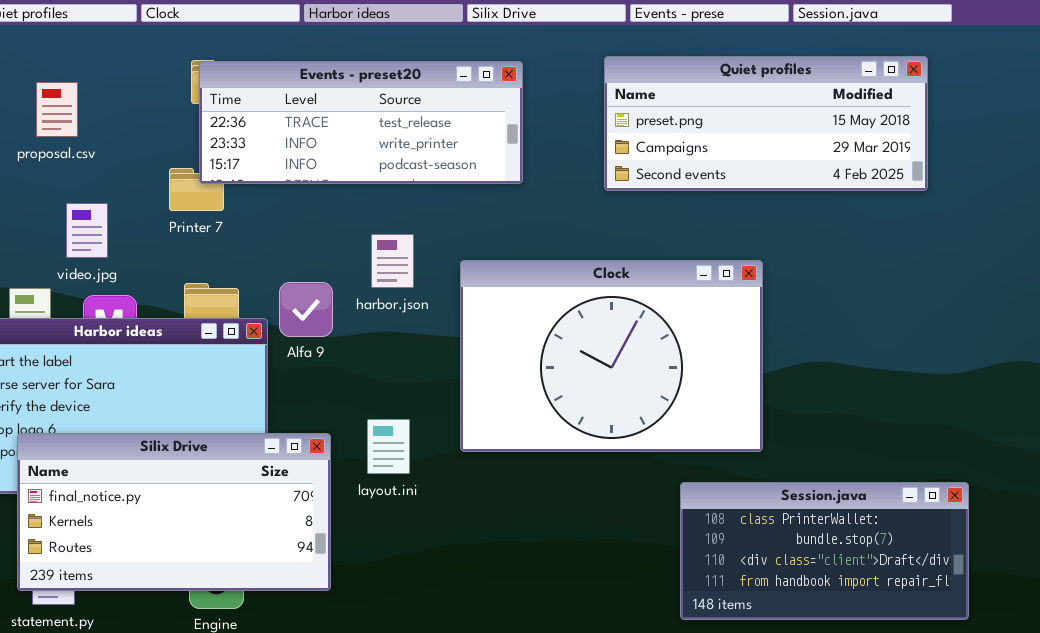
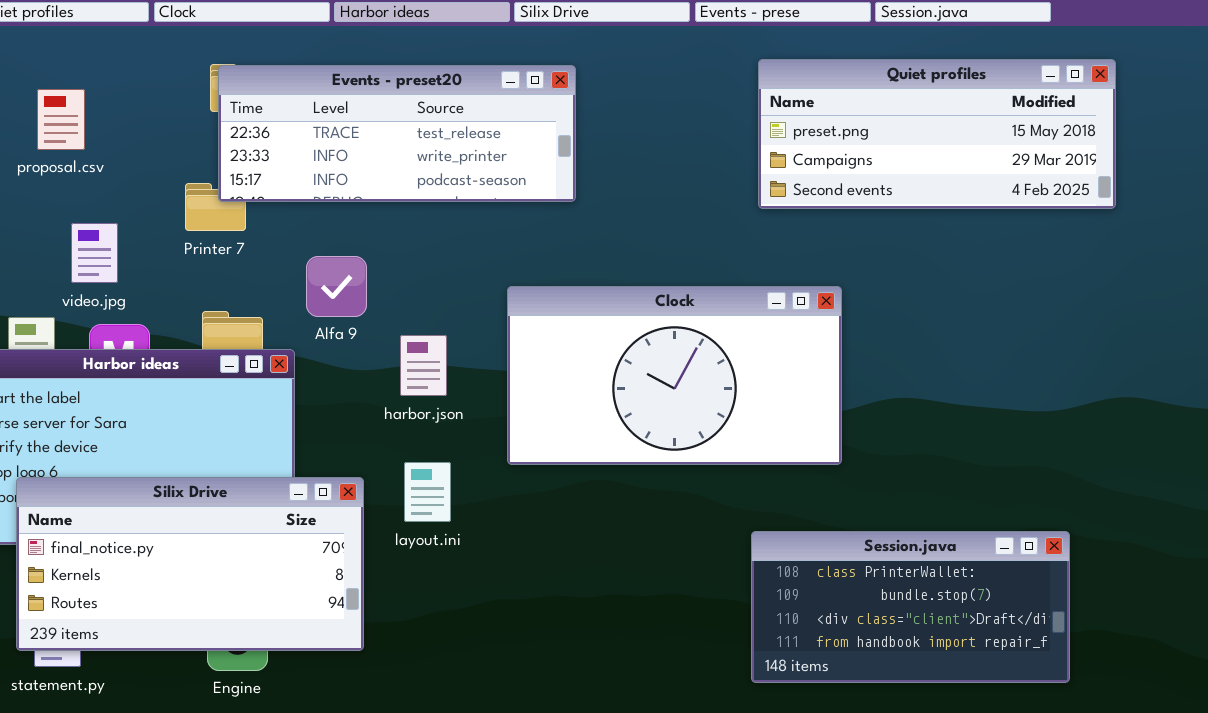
Quiet profiles: [604,56,928,191] -> [758,59,1116,209], moved
harbor.json: [371,234,414,288] -> [400,335,447,396], moved
Clock: [460,260,763,452] -> [507,286,842,465], resized
Alfa 9: [279,282,333,337] -> [306,256,367,317], moved

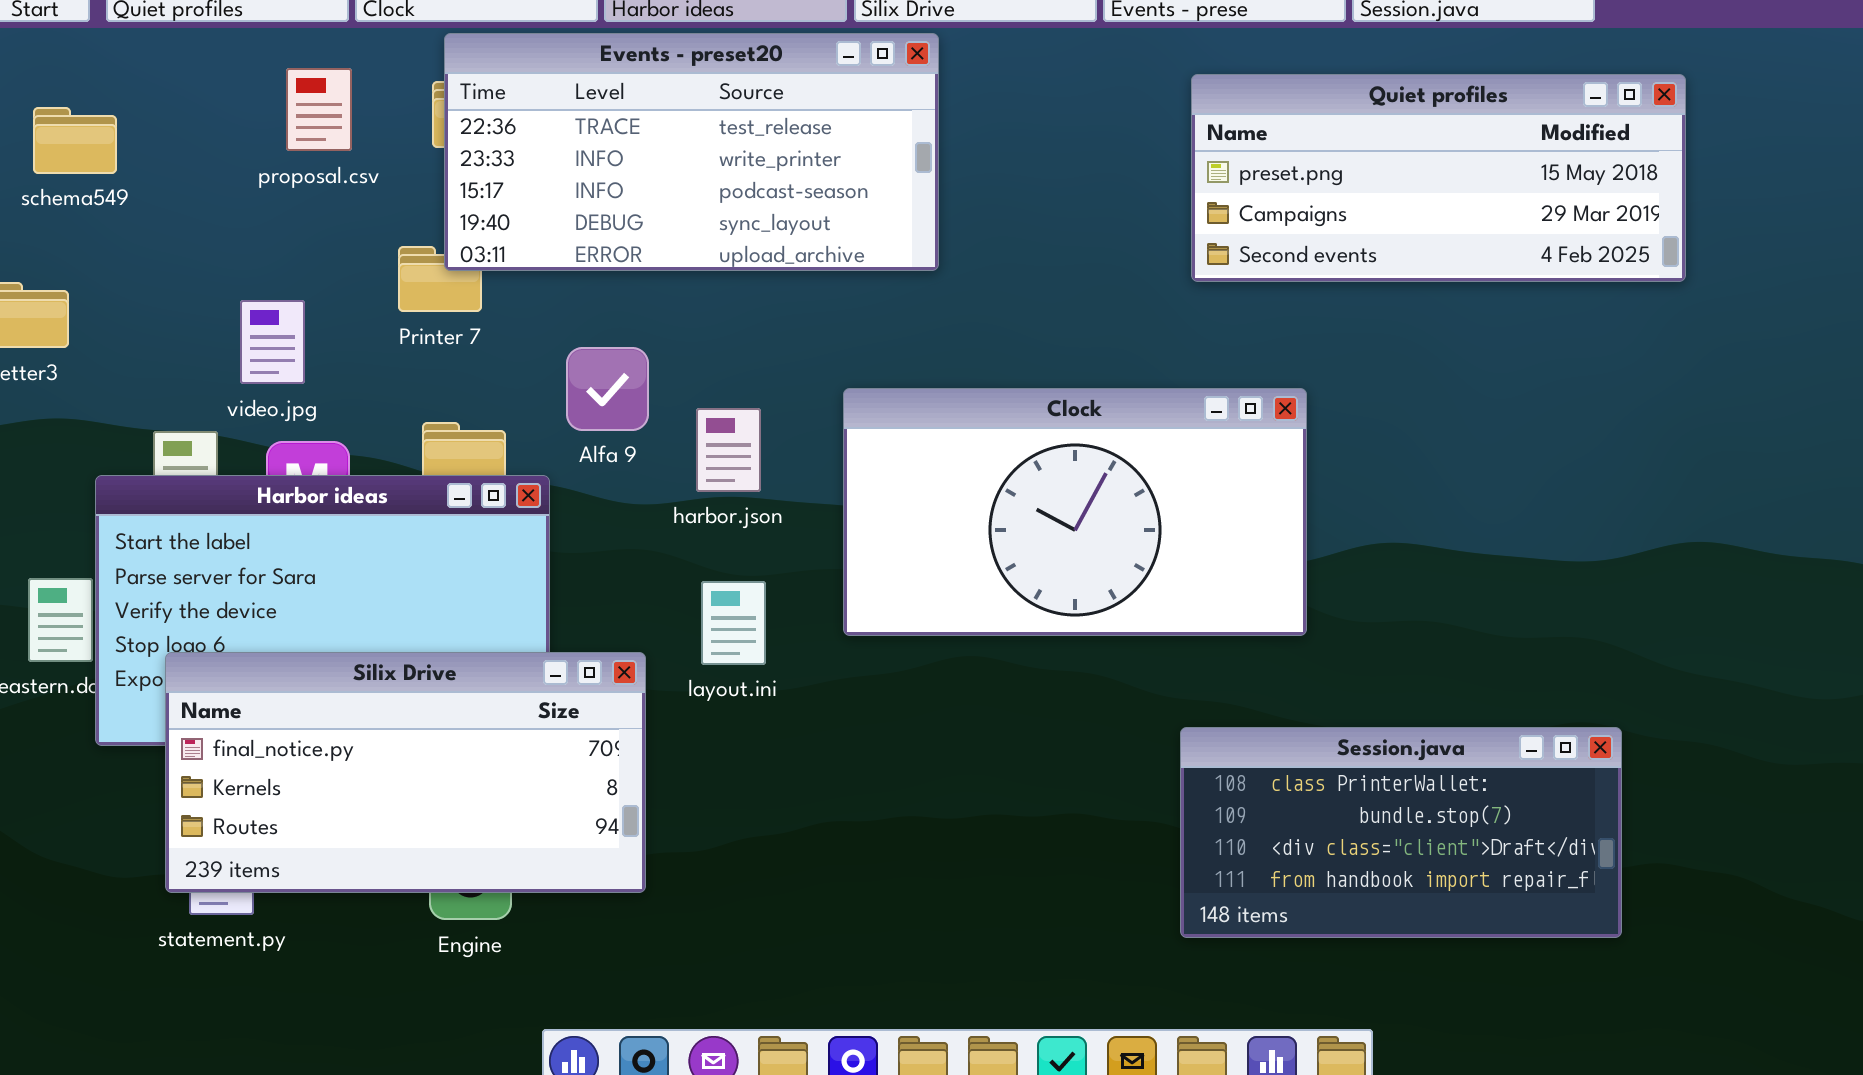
Events - preset20: [218,65,576,202] -> [444,33,939,271], resized
proposal.csv: [37,89,85,150] -> [286,68,352,151], moved
harbor.json: [400,335,447,396] -> [696,408,761,492], moved
layout.ini: [404,462,451,522] -> [701,581,766,665], moved

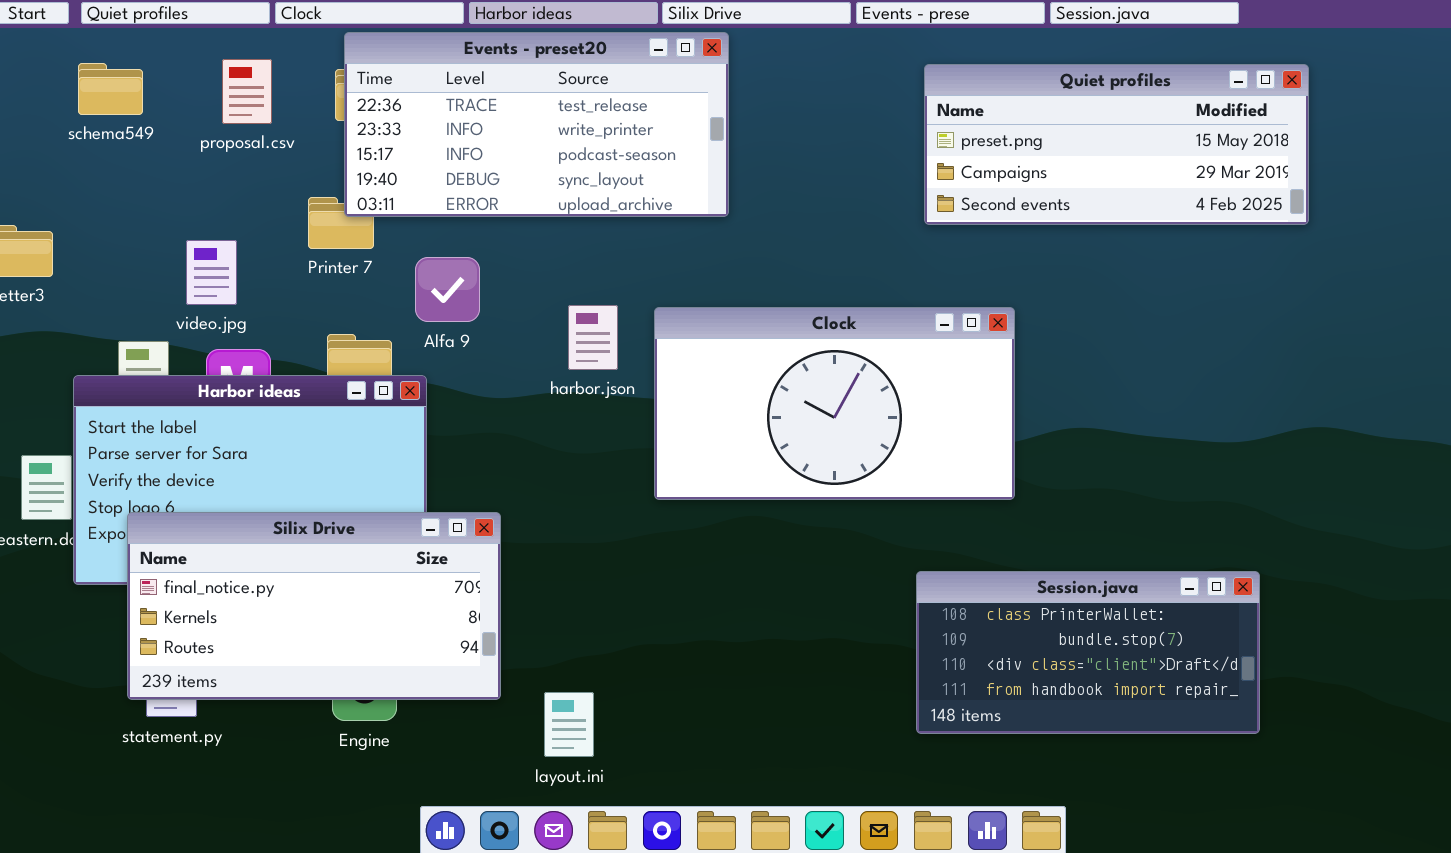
schema549: [33,107,117,174] -> [78,63,143,115], moved
Alfa 9: [566,347,649,431] -> [415,257,480,322], moved
harbor.json: [696,408,761,492] -> [568,305,618,370], moved
layout.ini: [701,581,766,665] -> [544,692,594,757], moved

